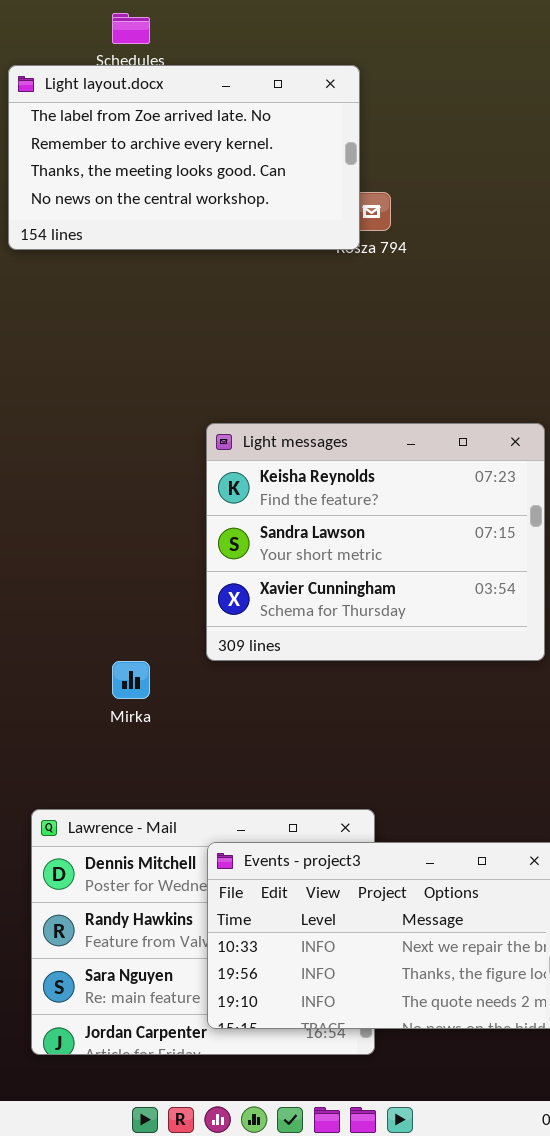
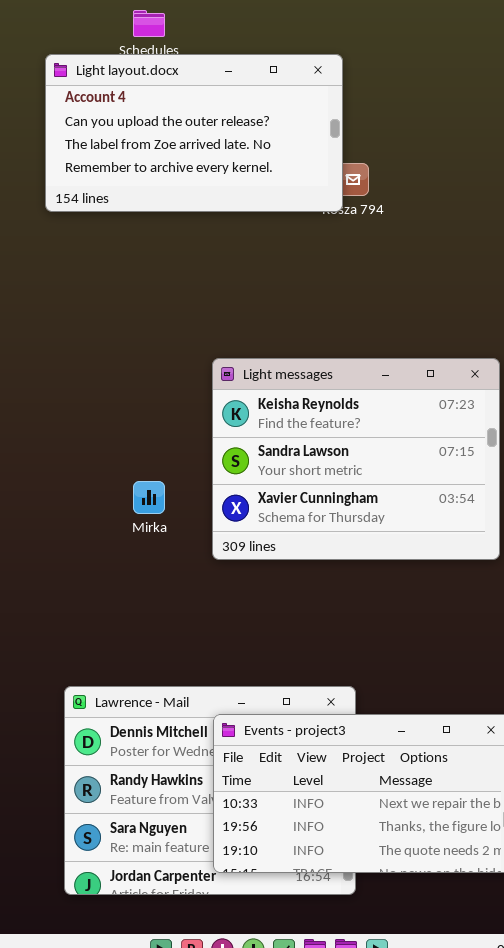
Light layout.docx: [8,65,360,250] -> [45,54,343,212], scrolled up 2 rows
Mirka: [112,661,150,699] -> [133,481,165,514], moved

